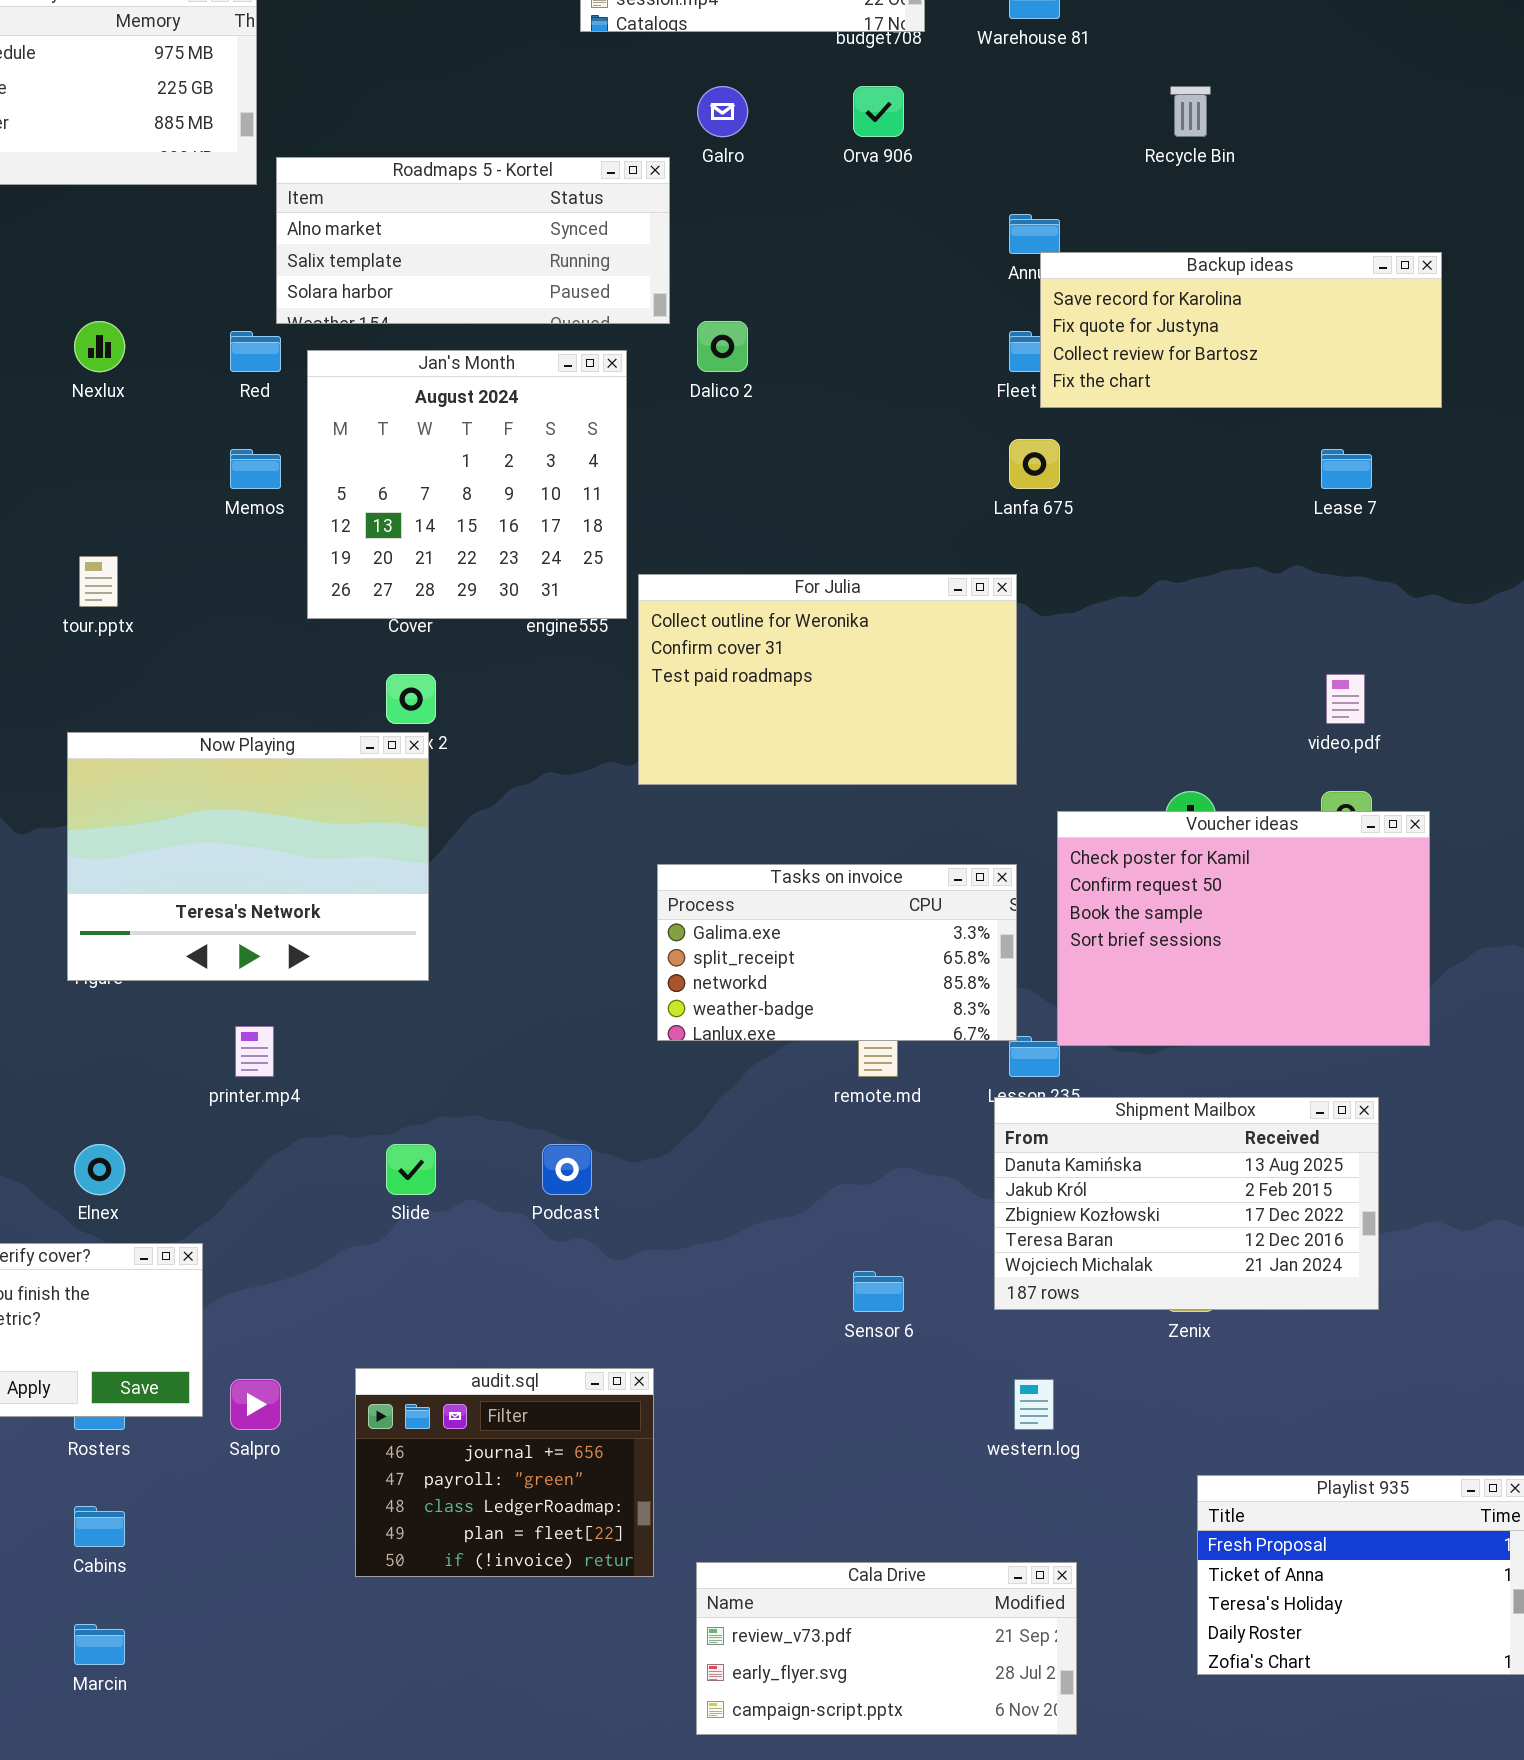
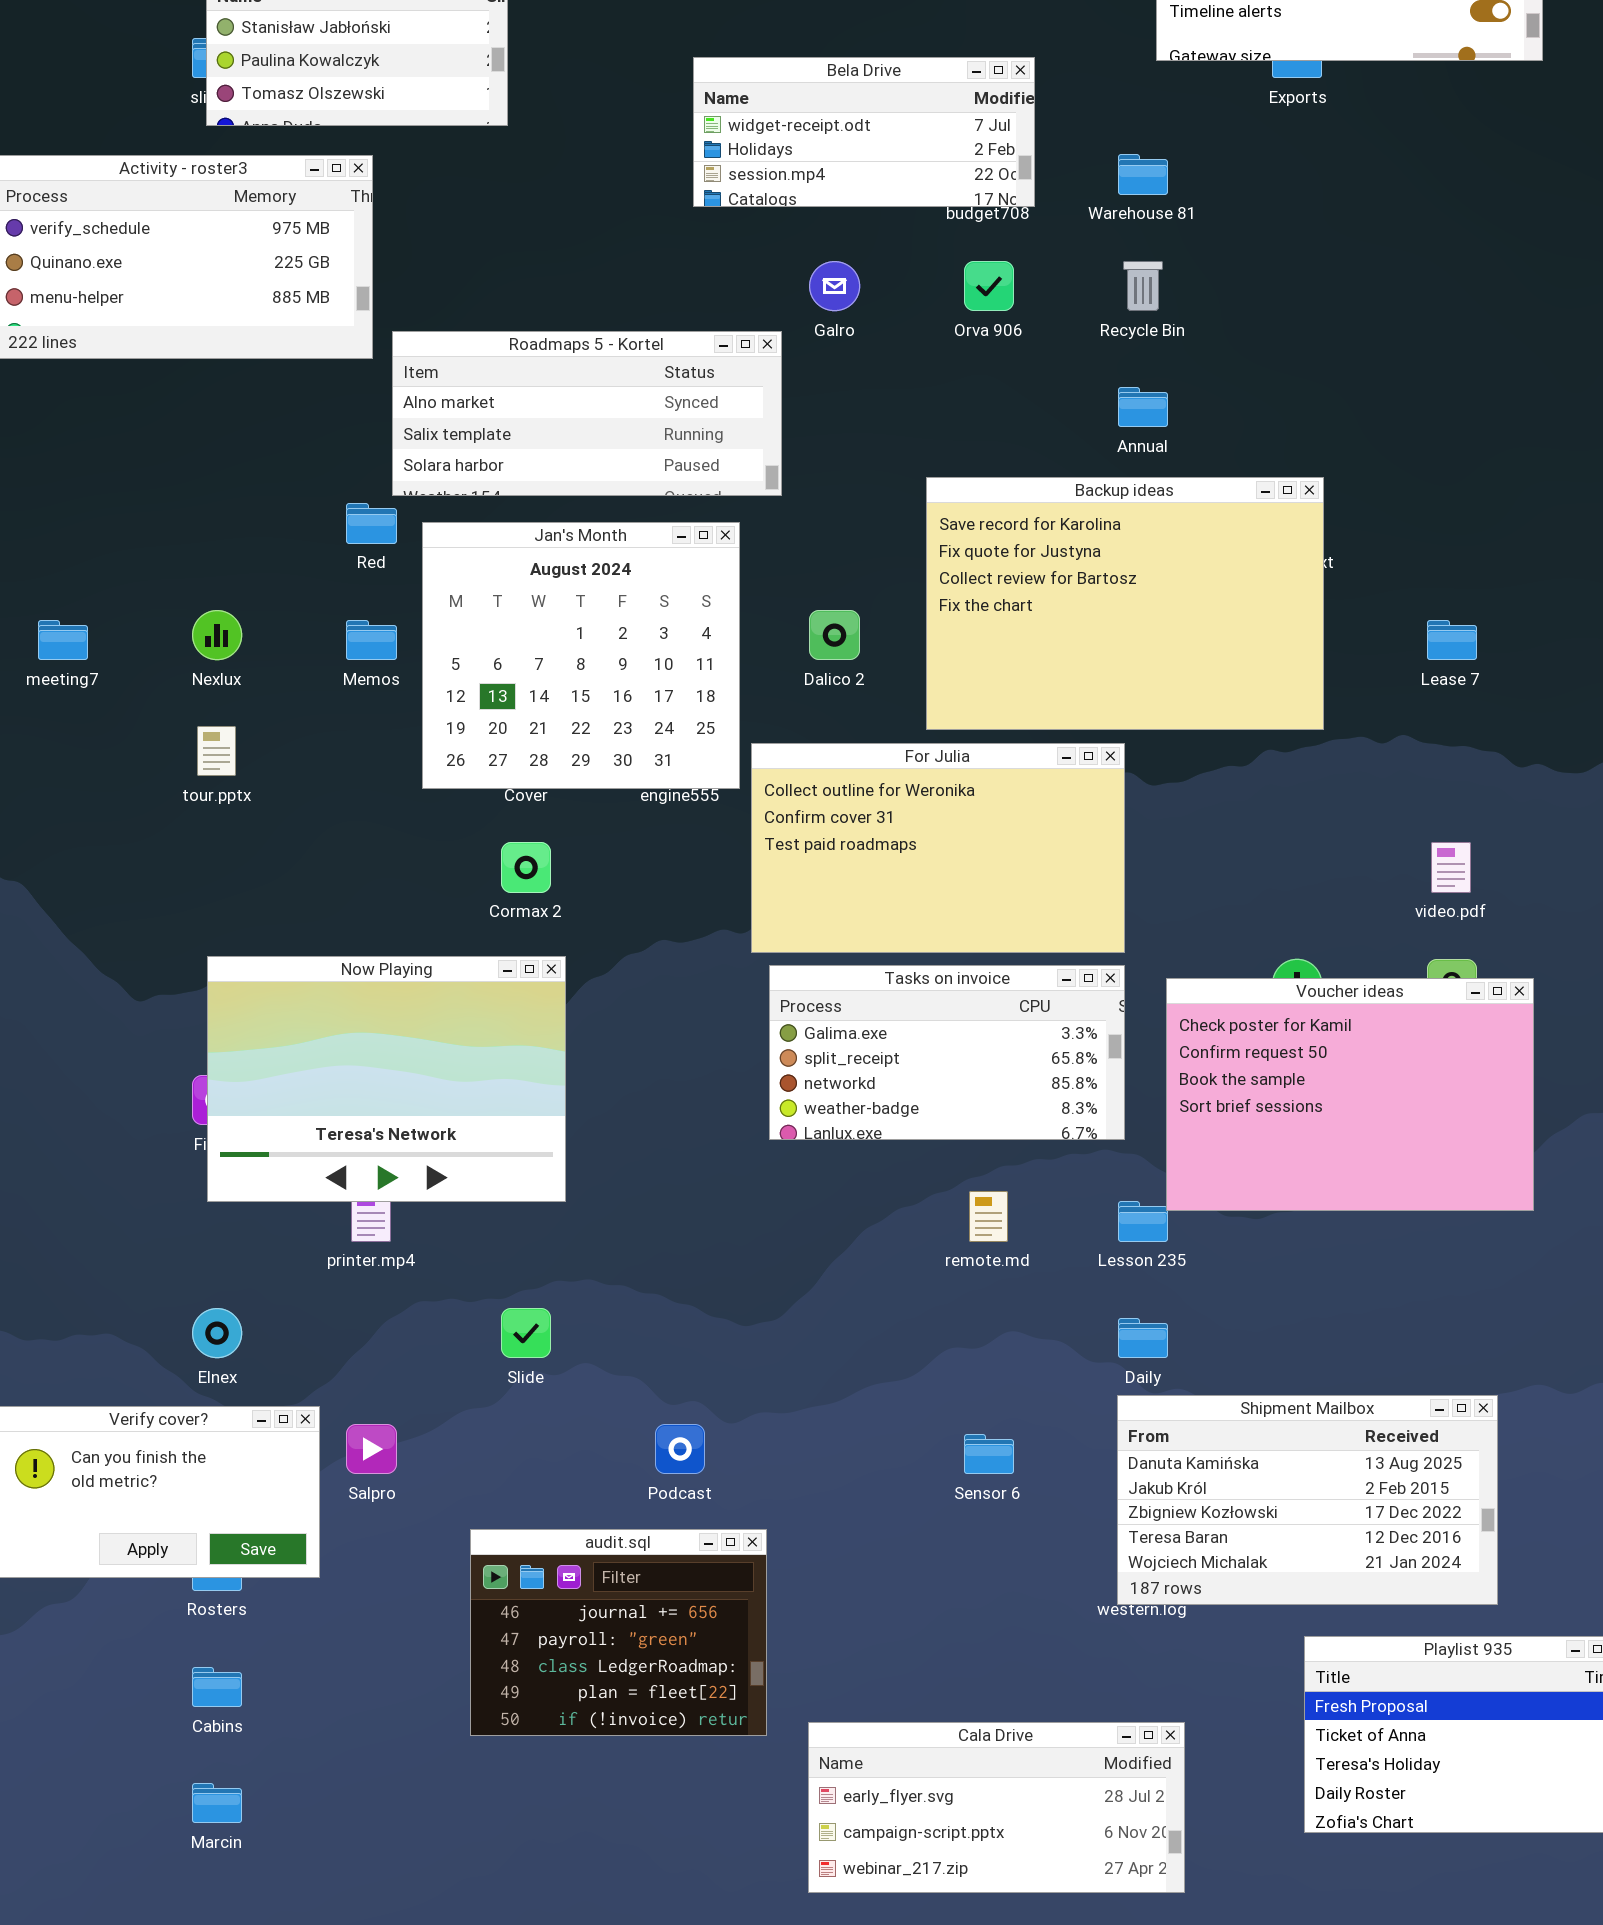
Recycle Bin: [1170,86,1211,137] -> [1123,261,1163,311], moved
Backup ideas: [1040,252,1442,408] -> [926,477,1324,730], moved, resized
Nexlux: [74,321,125,372] -> [192,610,242,660], moved
Dalico 2: [697,321,748,372] -> [809,610,860,660], moved
Now Playing: [67,732,429,981] -> [207,956,566,1202], moved
Tasks on invoice: [657,864,1017,1041] -> [769,965,1125,1140], moved
Shipment Mailbox: [994,1097,1379,1310] -> [1117,1395,1498,1605], moved
Podcast: [542,1144,592,1195] -> [655,1424,705,1474], moved
Salpro: [230,1379,281,1430] -> [346,1424,397,1474], moved
Cala Drive: [696,1562,1077,1735] -> [808,1722,1185,1893], scrolled down 1 row

